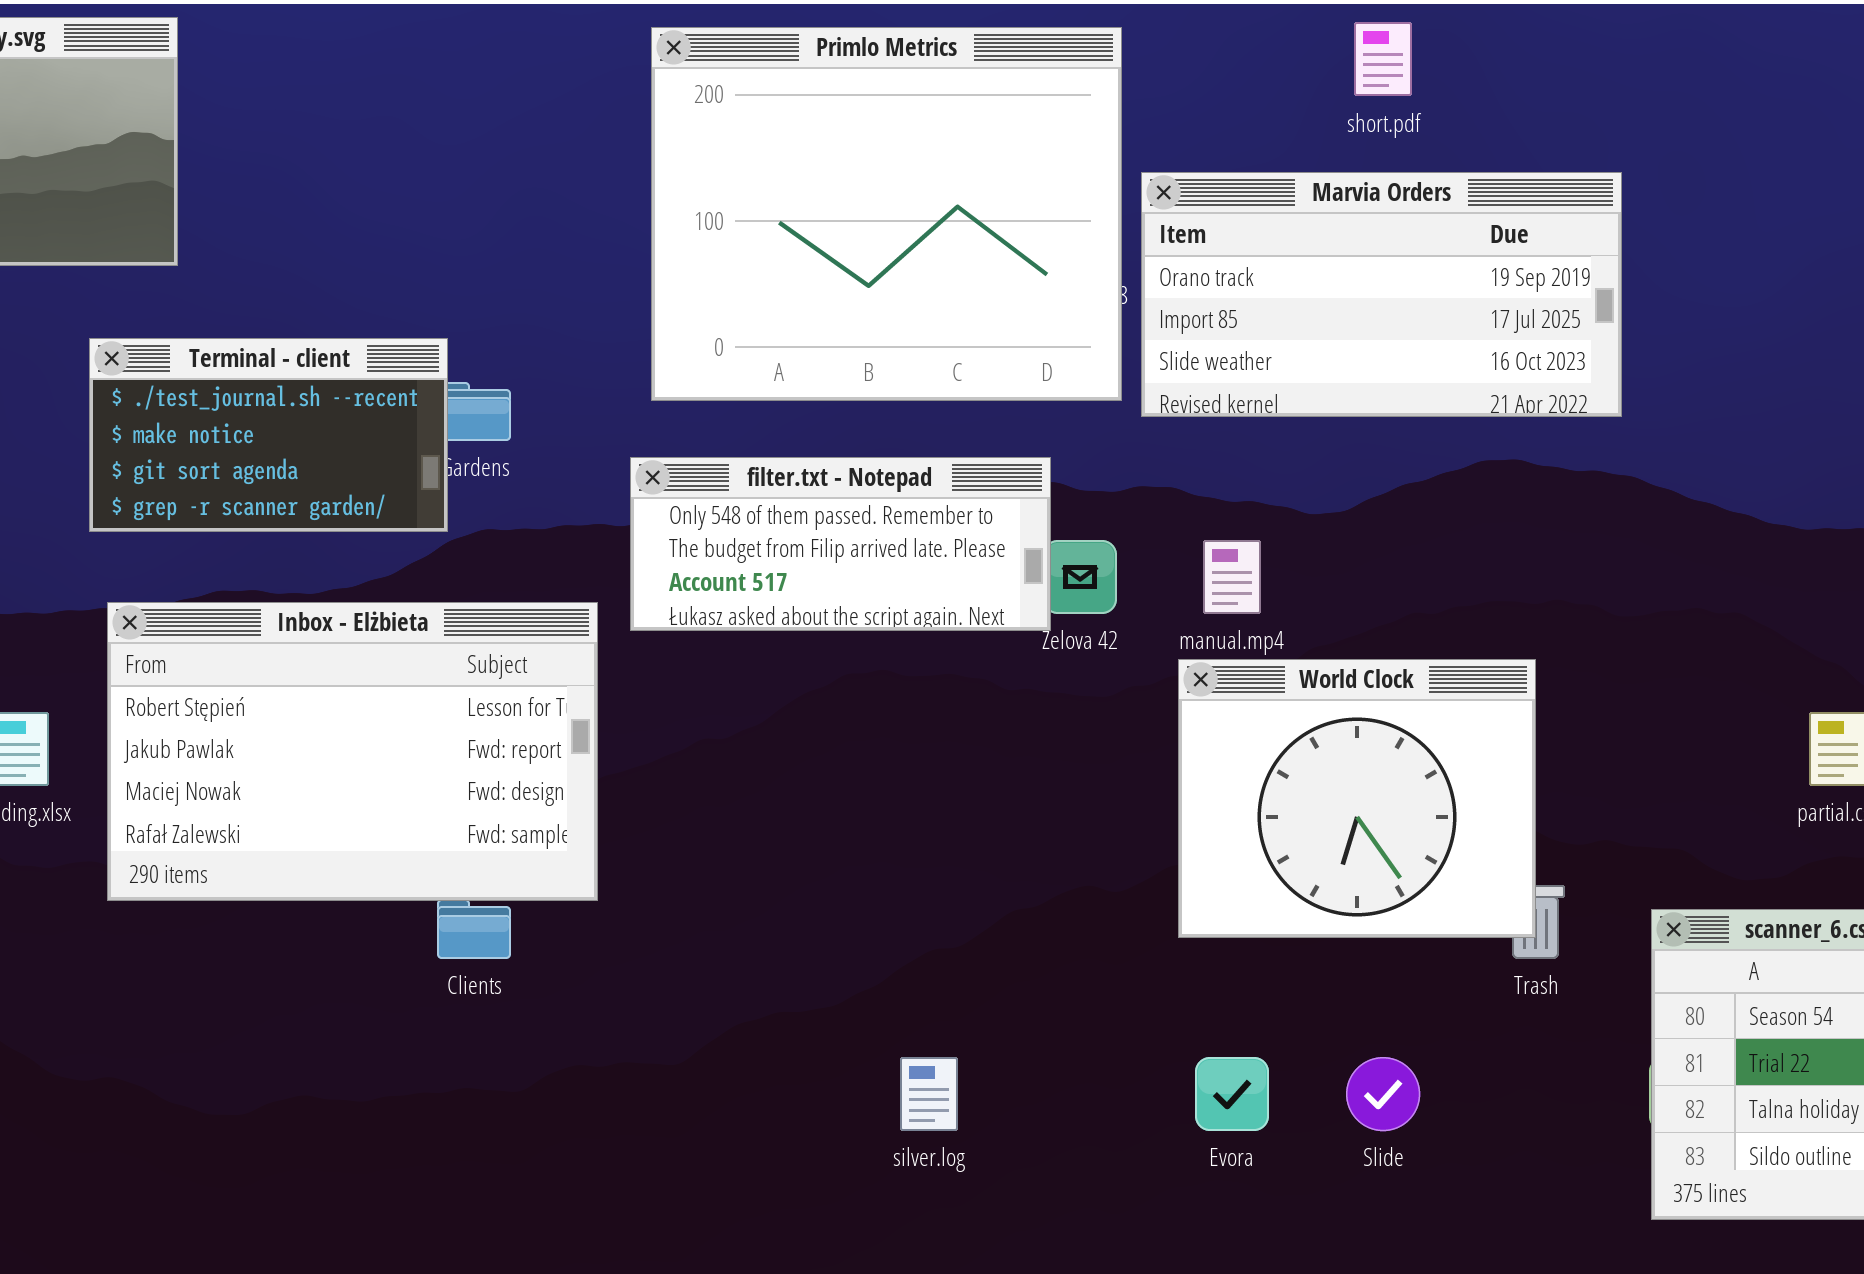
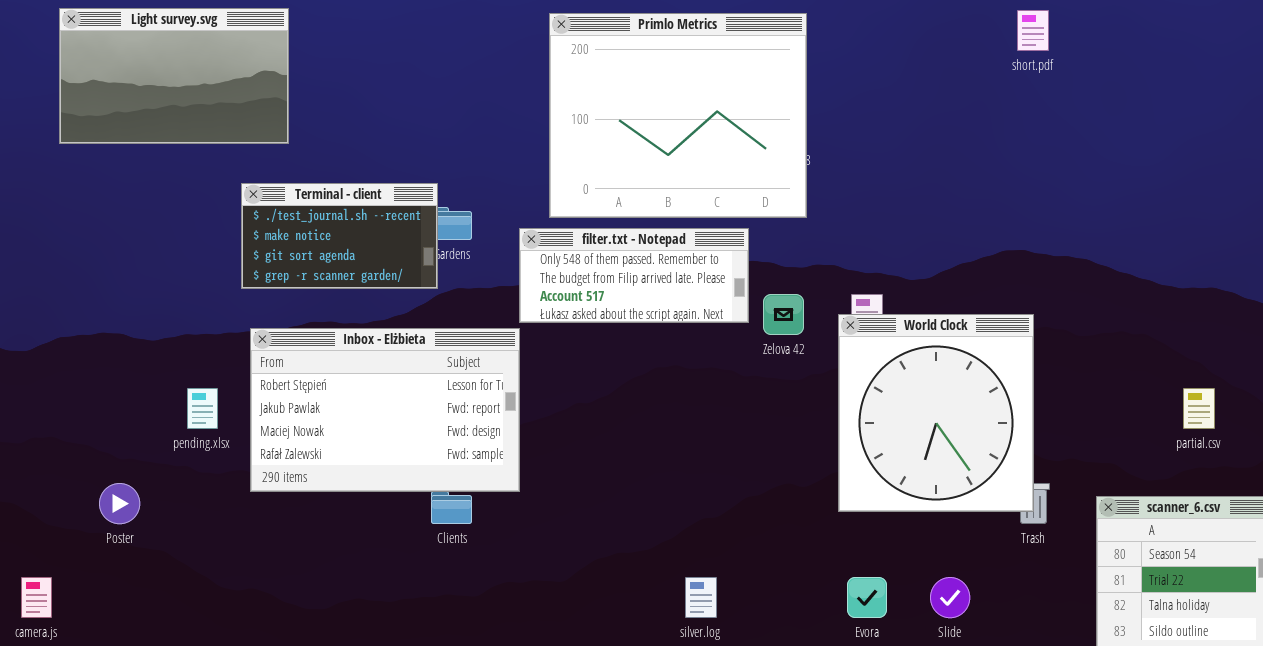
short.pdf: [1354,22,1412,96] -> [1017,10,1049,51], moved
Marvia Orders: [1141,172,1622,417] -> none, closed
filter.txt - Notepad: [630,457,1051,631] -> [519,228,749,323], moved
World Clock: [1178,659,1536,938] -> [838,314,1034,512], resized

